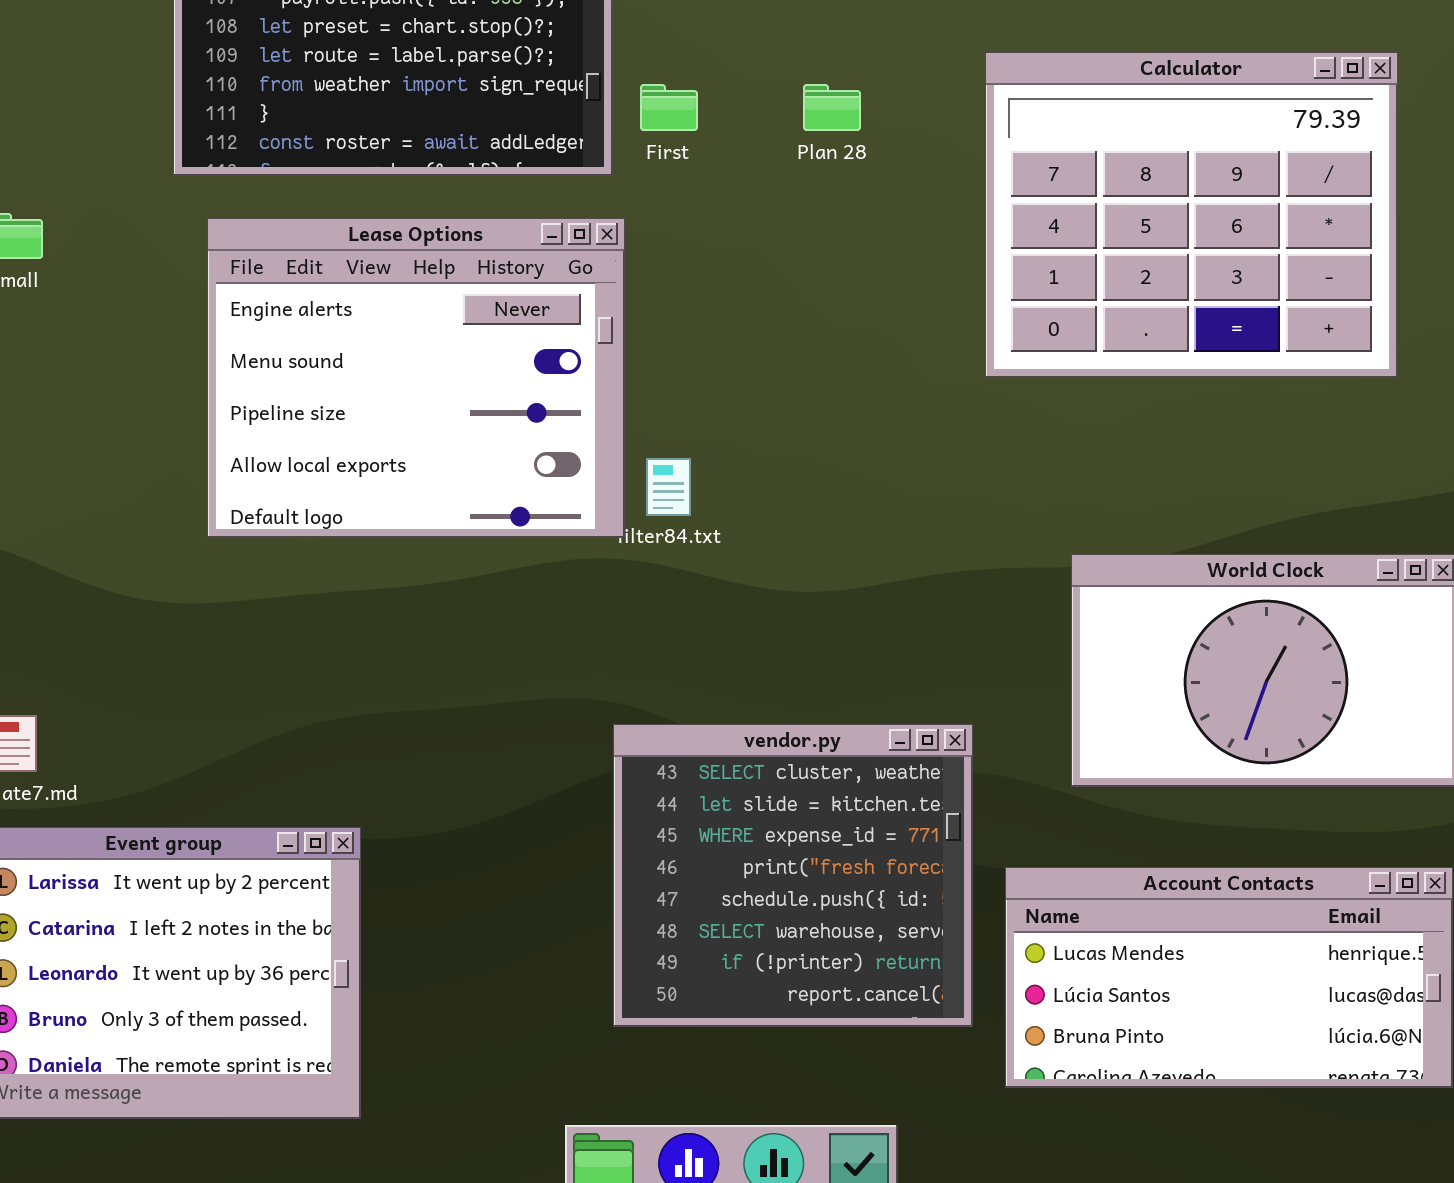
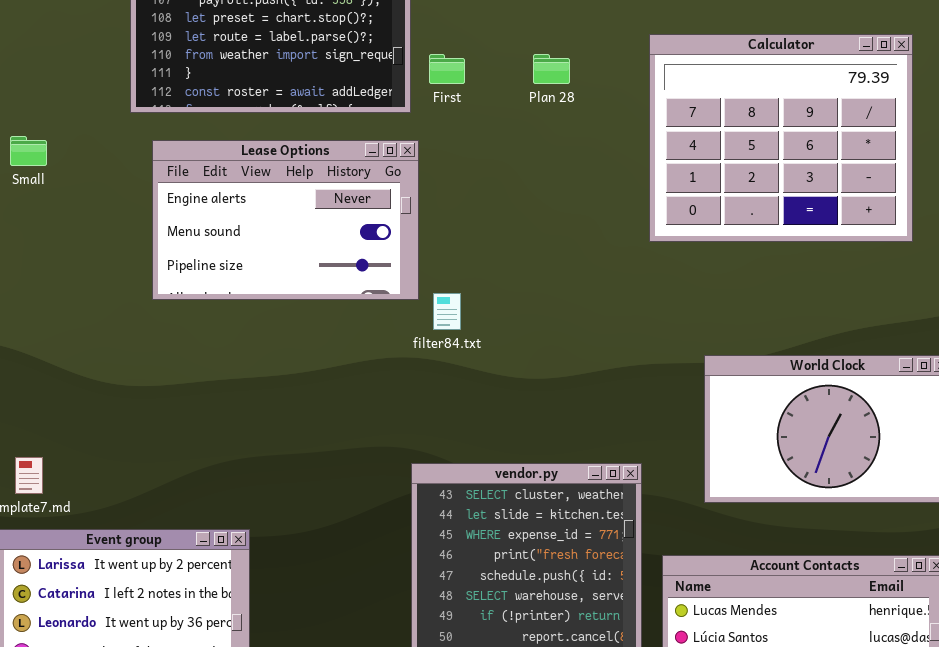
Lease Options: [207,218,625,538] -> [152,140,419,300], resized

